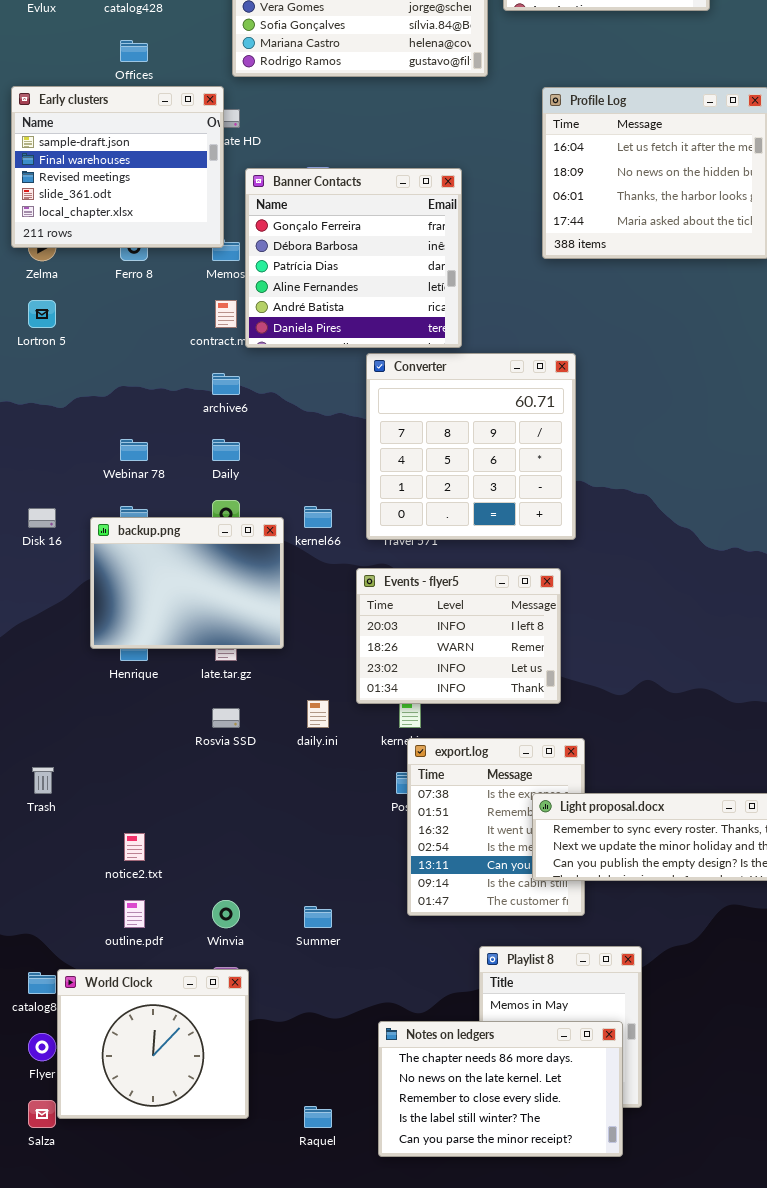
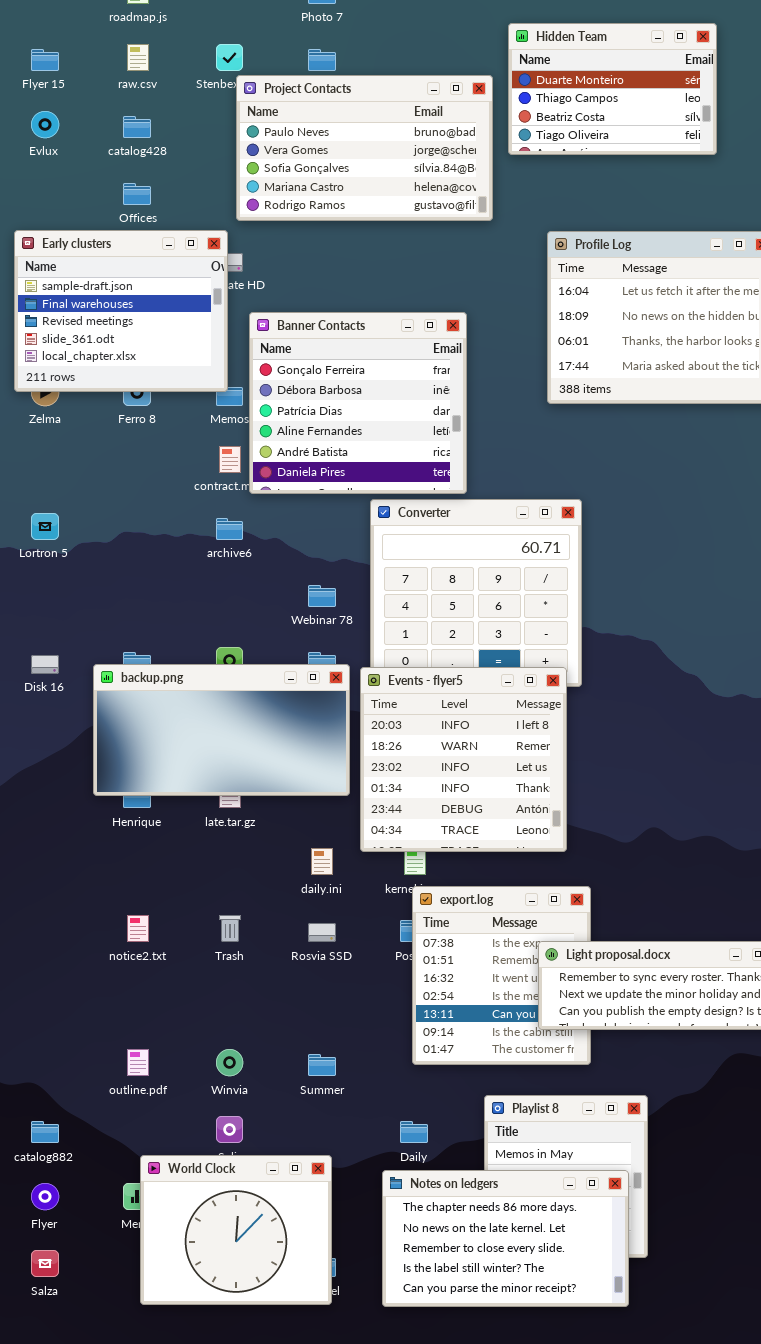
Lortron 5: [28,300,56,328] -> [31,513,59,540], moved
Webinar 78: [120,439,148,461] -> [308,585,336,607], moved
Daily: [212,439,240,461] -> [400,1121,428,1143], moved
backup.png: [90,517,284,649] -> [93,664,350,796], resized
Events - flyer5: [356,568,561,704] -> [360,667,567,852], resized
Rosvia SSD: [212,708,240,728] -> [308,923,336,942], moved
Trash: [32,767,54,794] -> [219,915,241,942], moved
notice2.txt: [124,833,145,861] -> [127,915,149,942], moved
World Clock: [57,969,249,1119] -> [140,1155,332,1305], moved

